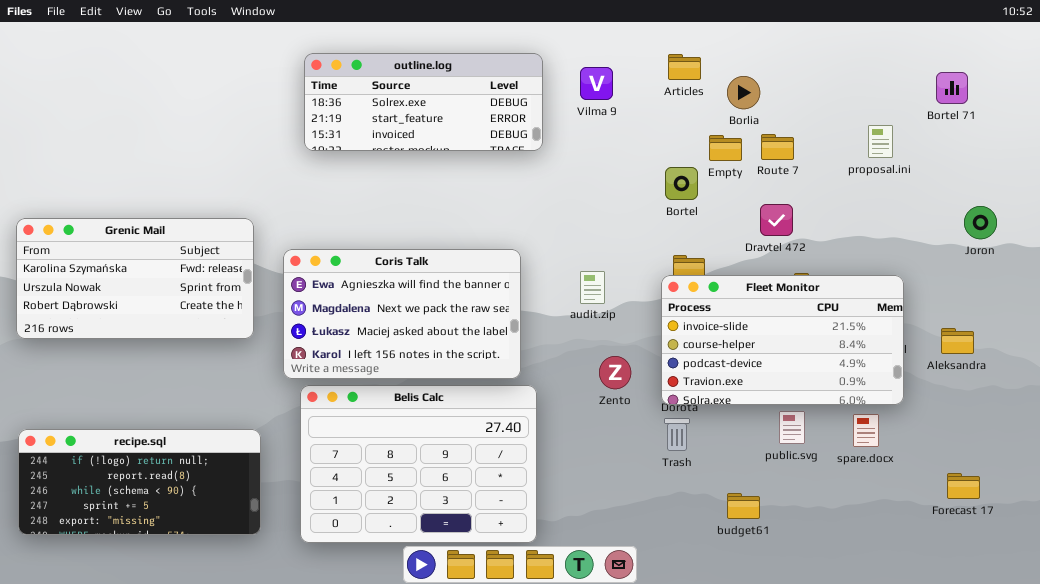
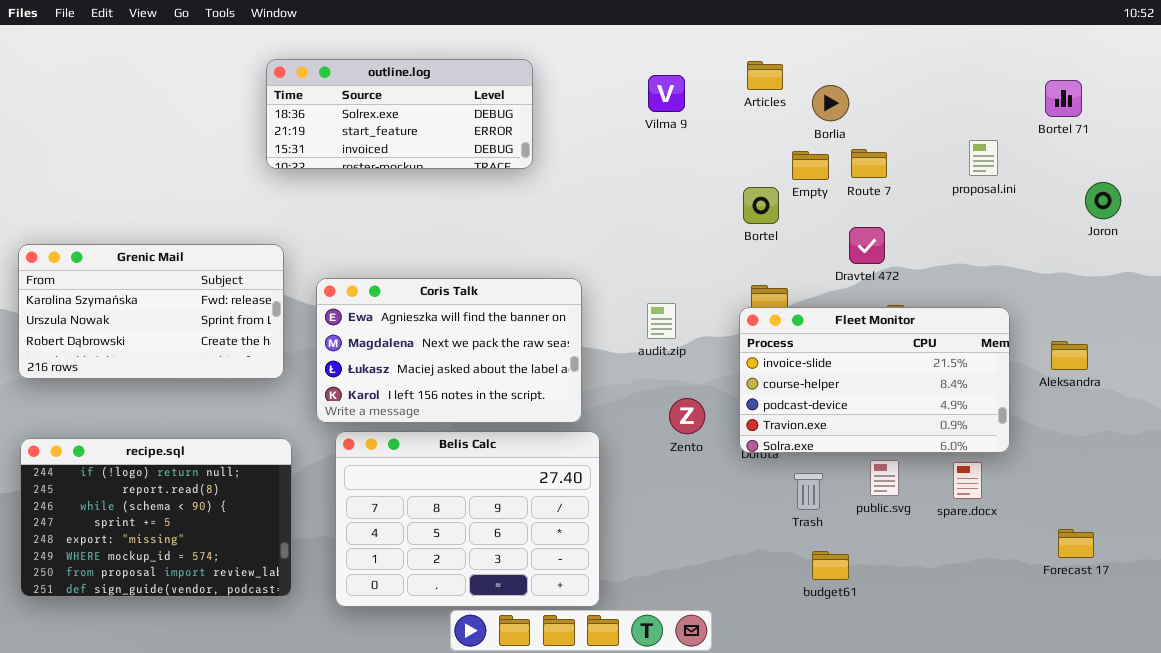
outline.log: [304,53,543,151] -> [266,59,533,169], moved
Joron: [964,206,997,239] -> [1085,182,1121,219], moved
Aleksandra: [941,328,974,354] -> [1051,341,1088,370], moved
Trash: [664,418,690,451] -> [794,473,823,510], moved
recipe.sql: [18,429,261,535] -> [20,438,292,597], resized

